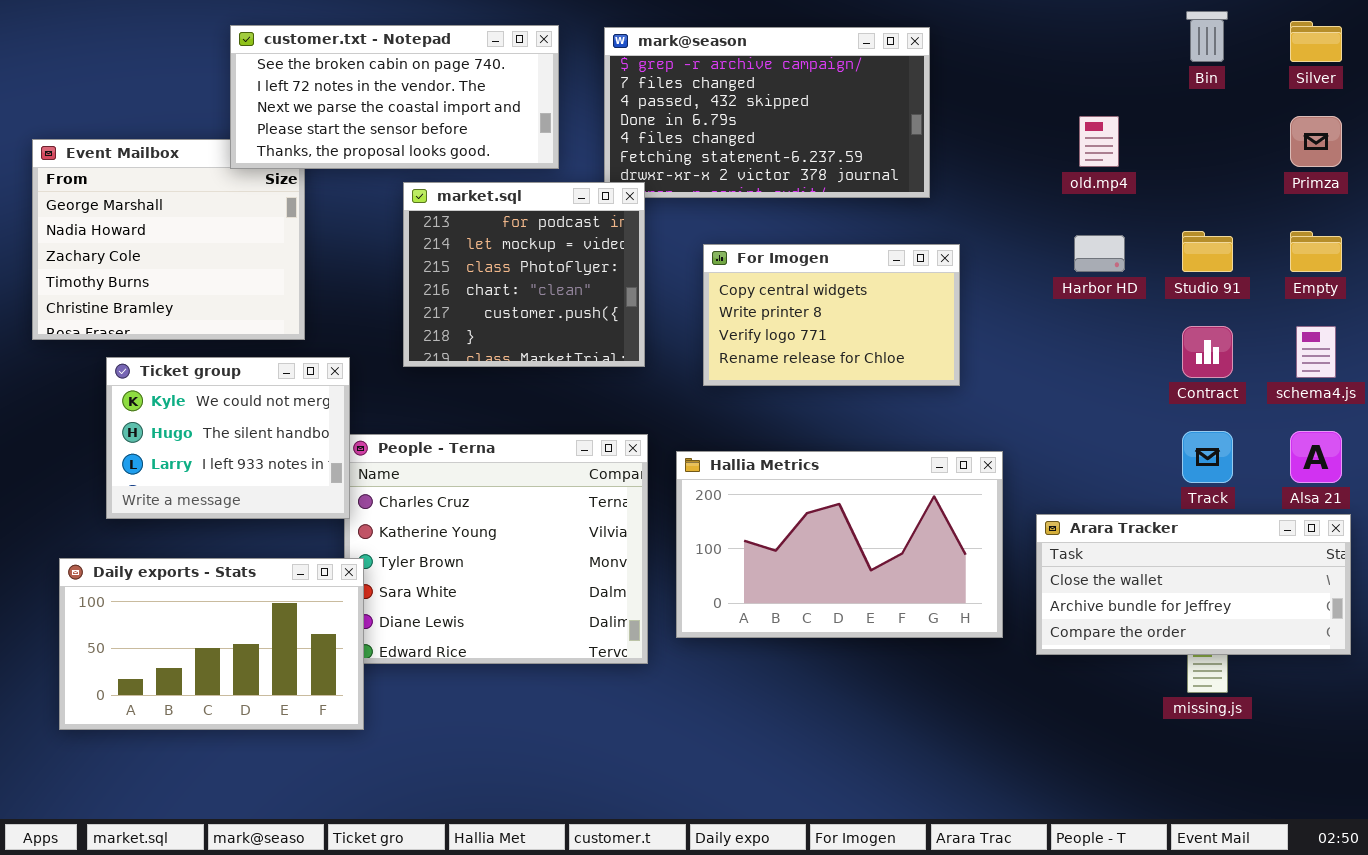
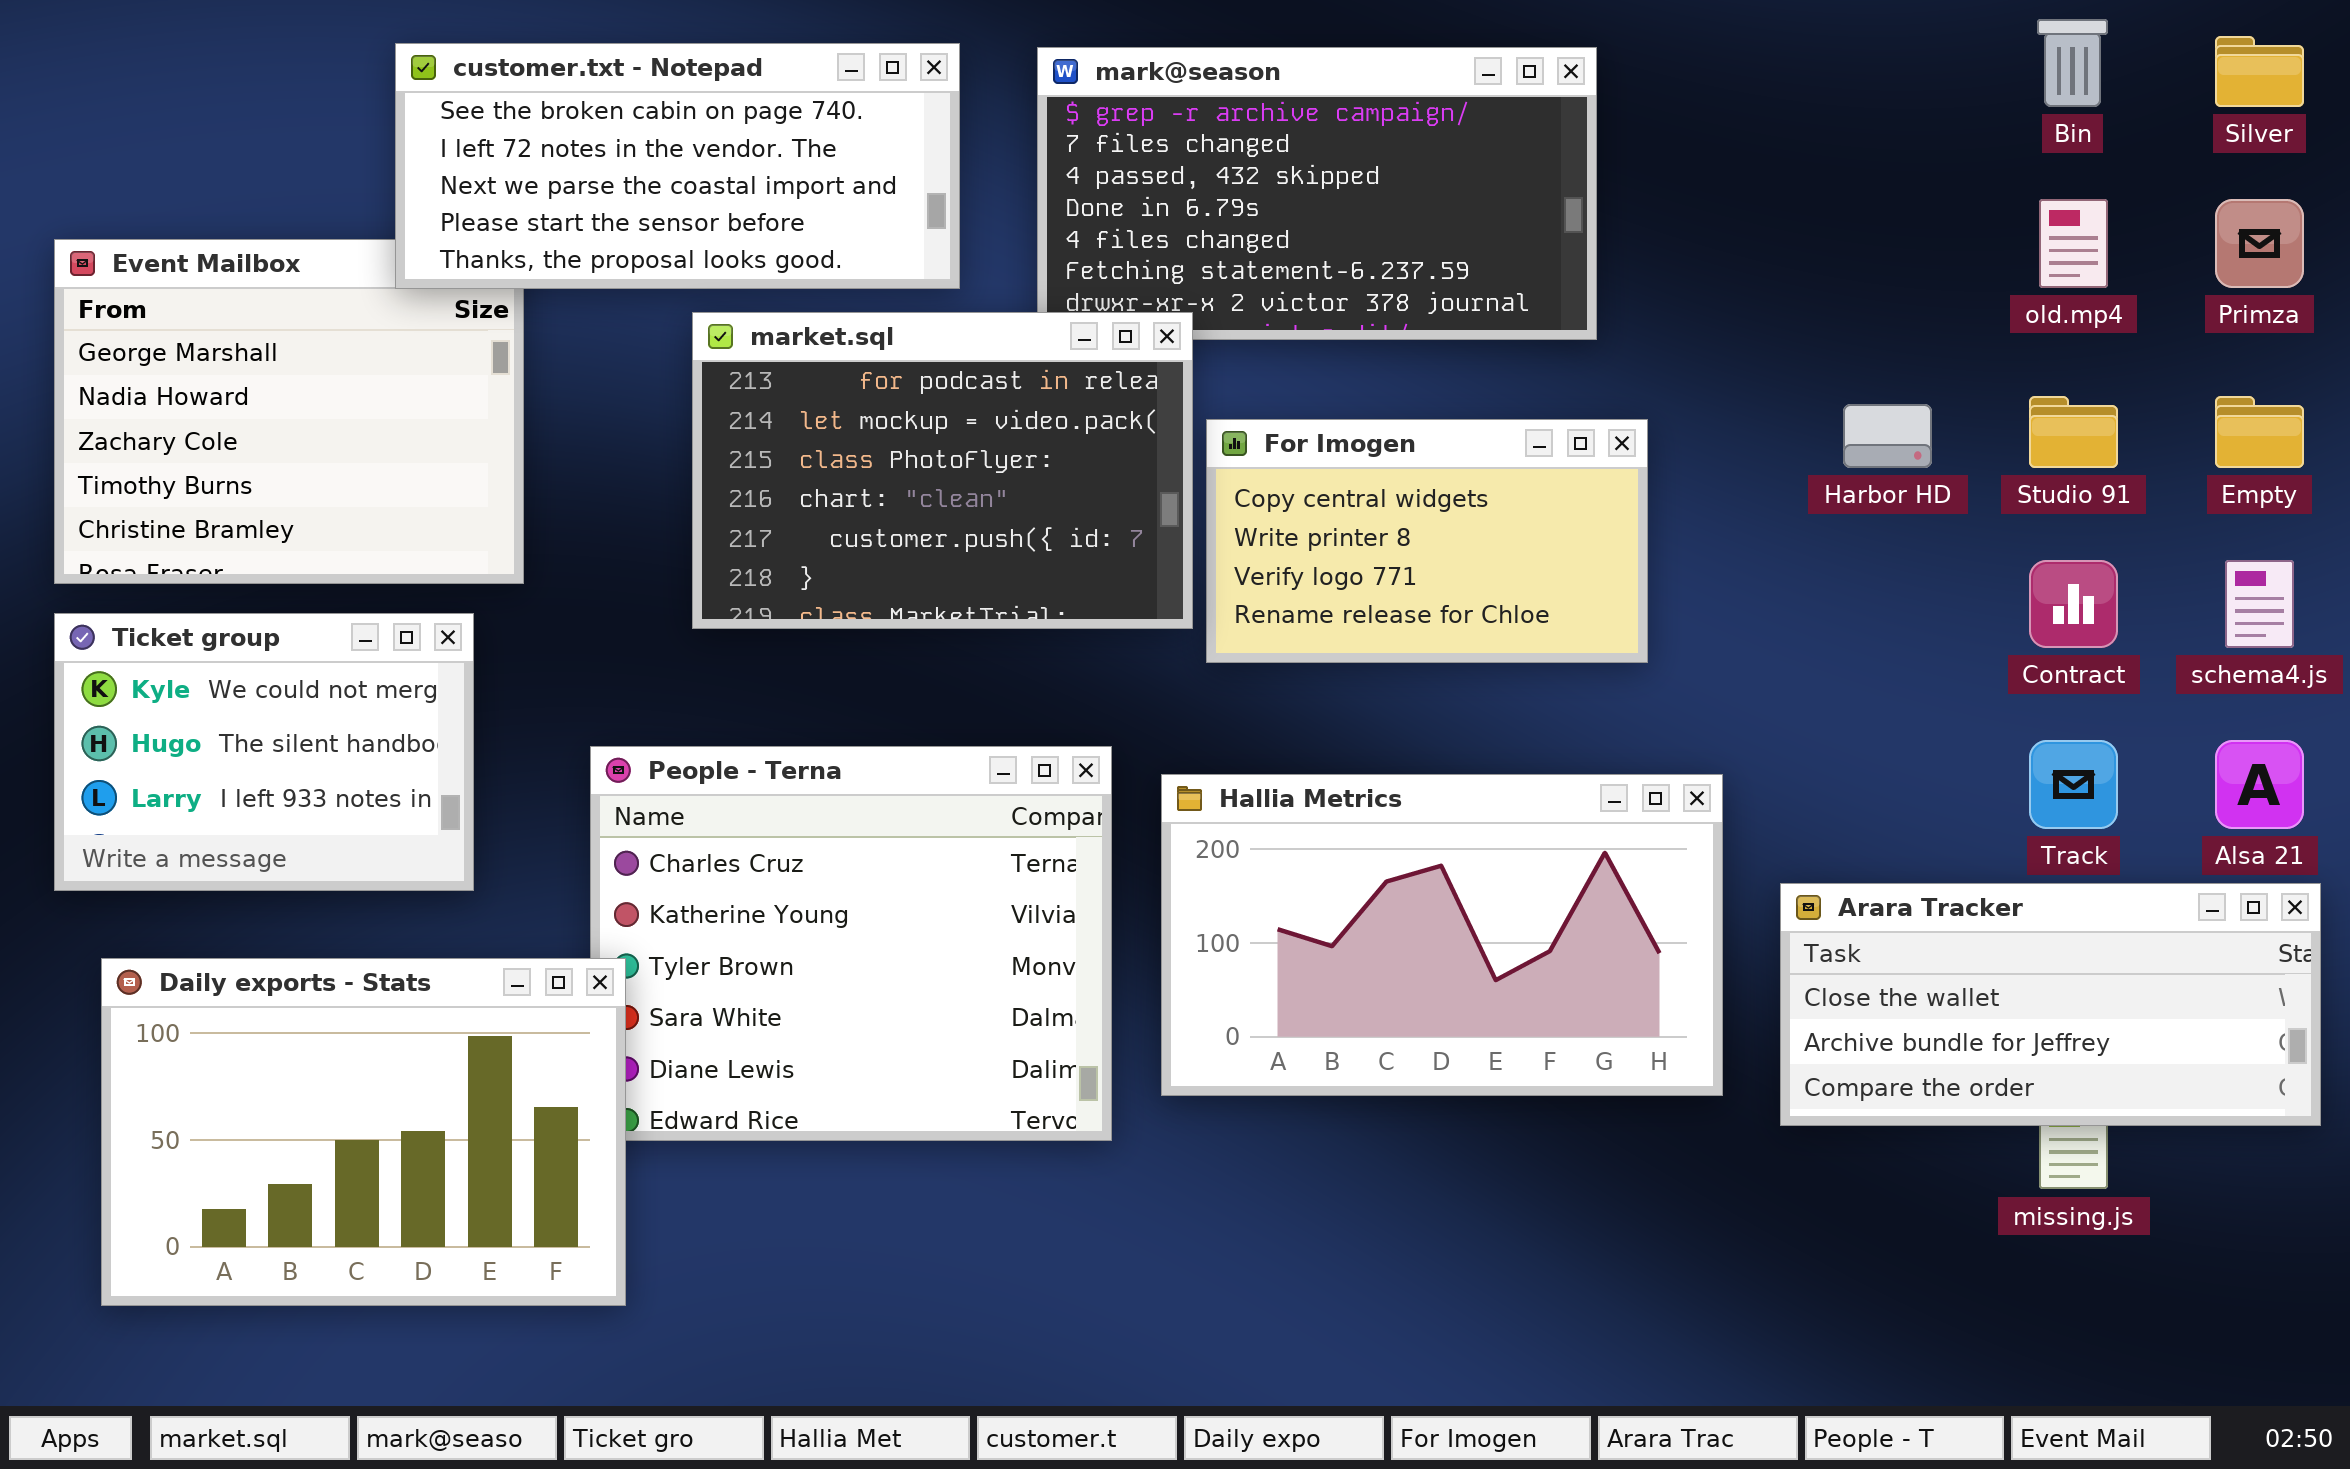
old.mp4: [1079,116,1119,167] -> [2039,199,2108,288], moved
market.sql: [403,182,645,367] -> [692,312,1193,629], resized
Ticket group: [106,357,350,519] -> [54,613,474,891], moved
Daily exports - Stats: [59,558,364,730] -> [101,958,626,1306], resized

